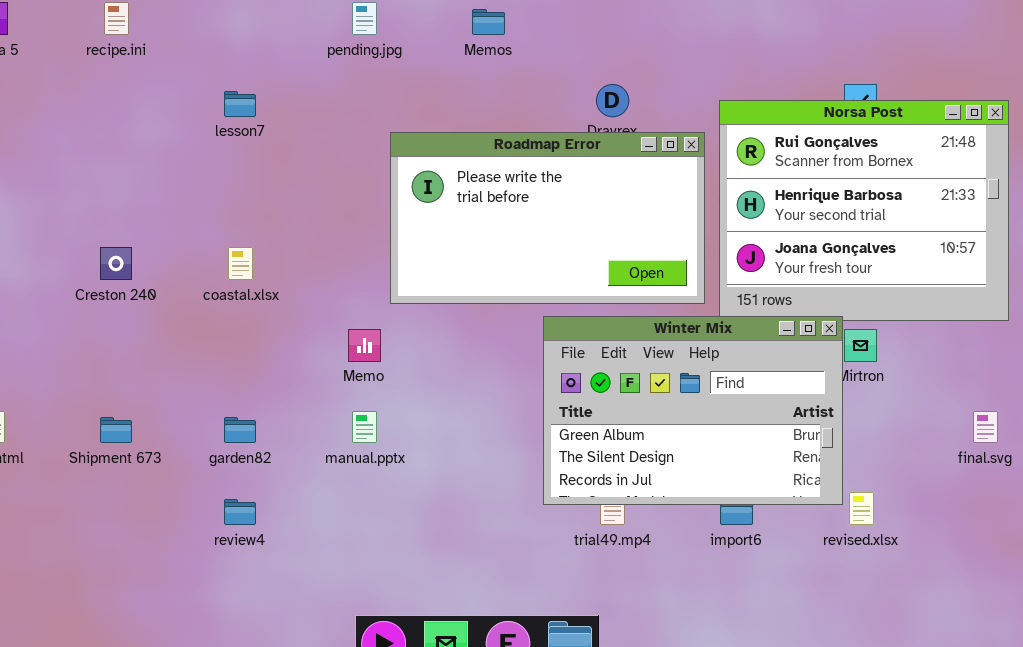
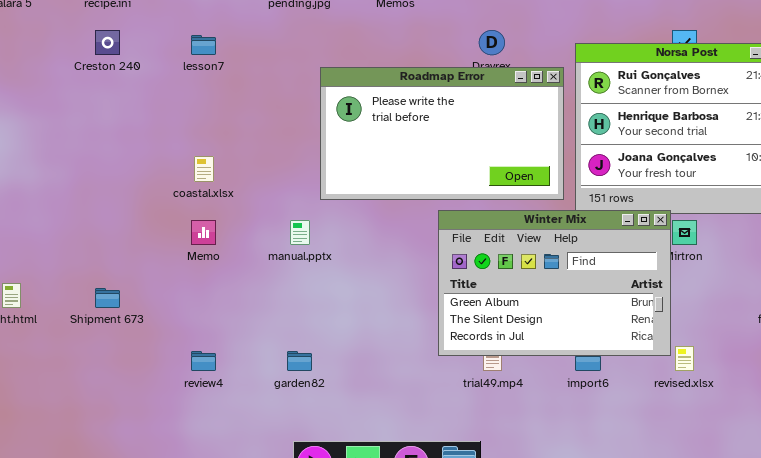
Creston 240: [100,247,132,280] -> [95,30,120,55], moved
Memo: [348,329,381,362] -> [191,220,216,245], moved
manual.pptx: [352,411,377,443] -> [290,220,310,245], moved
garden82: [224,417,256,443] -> [287,351,312,371], moved

